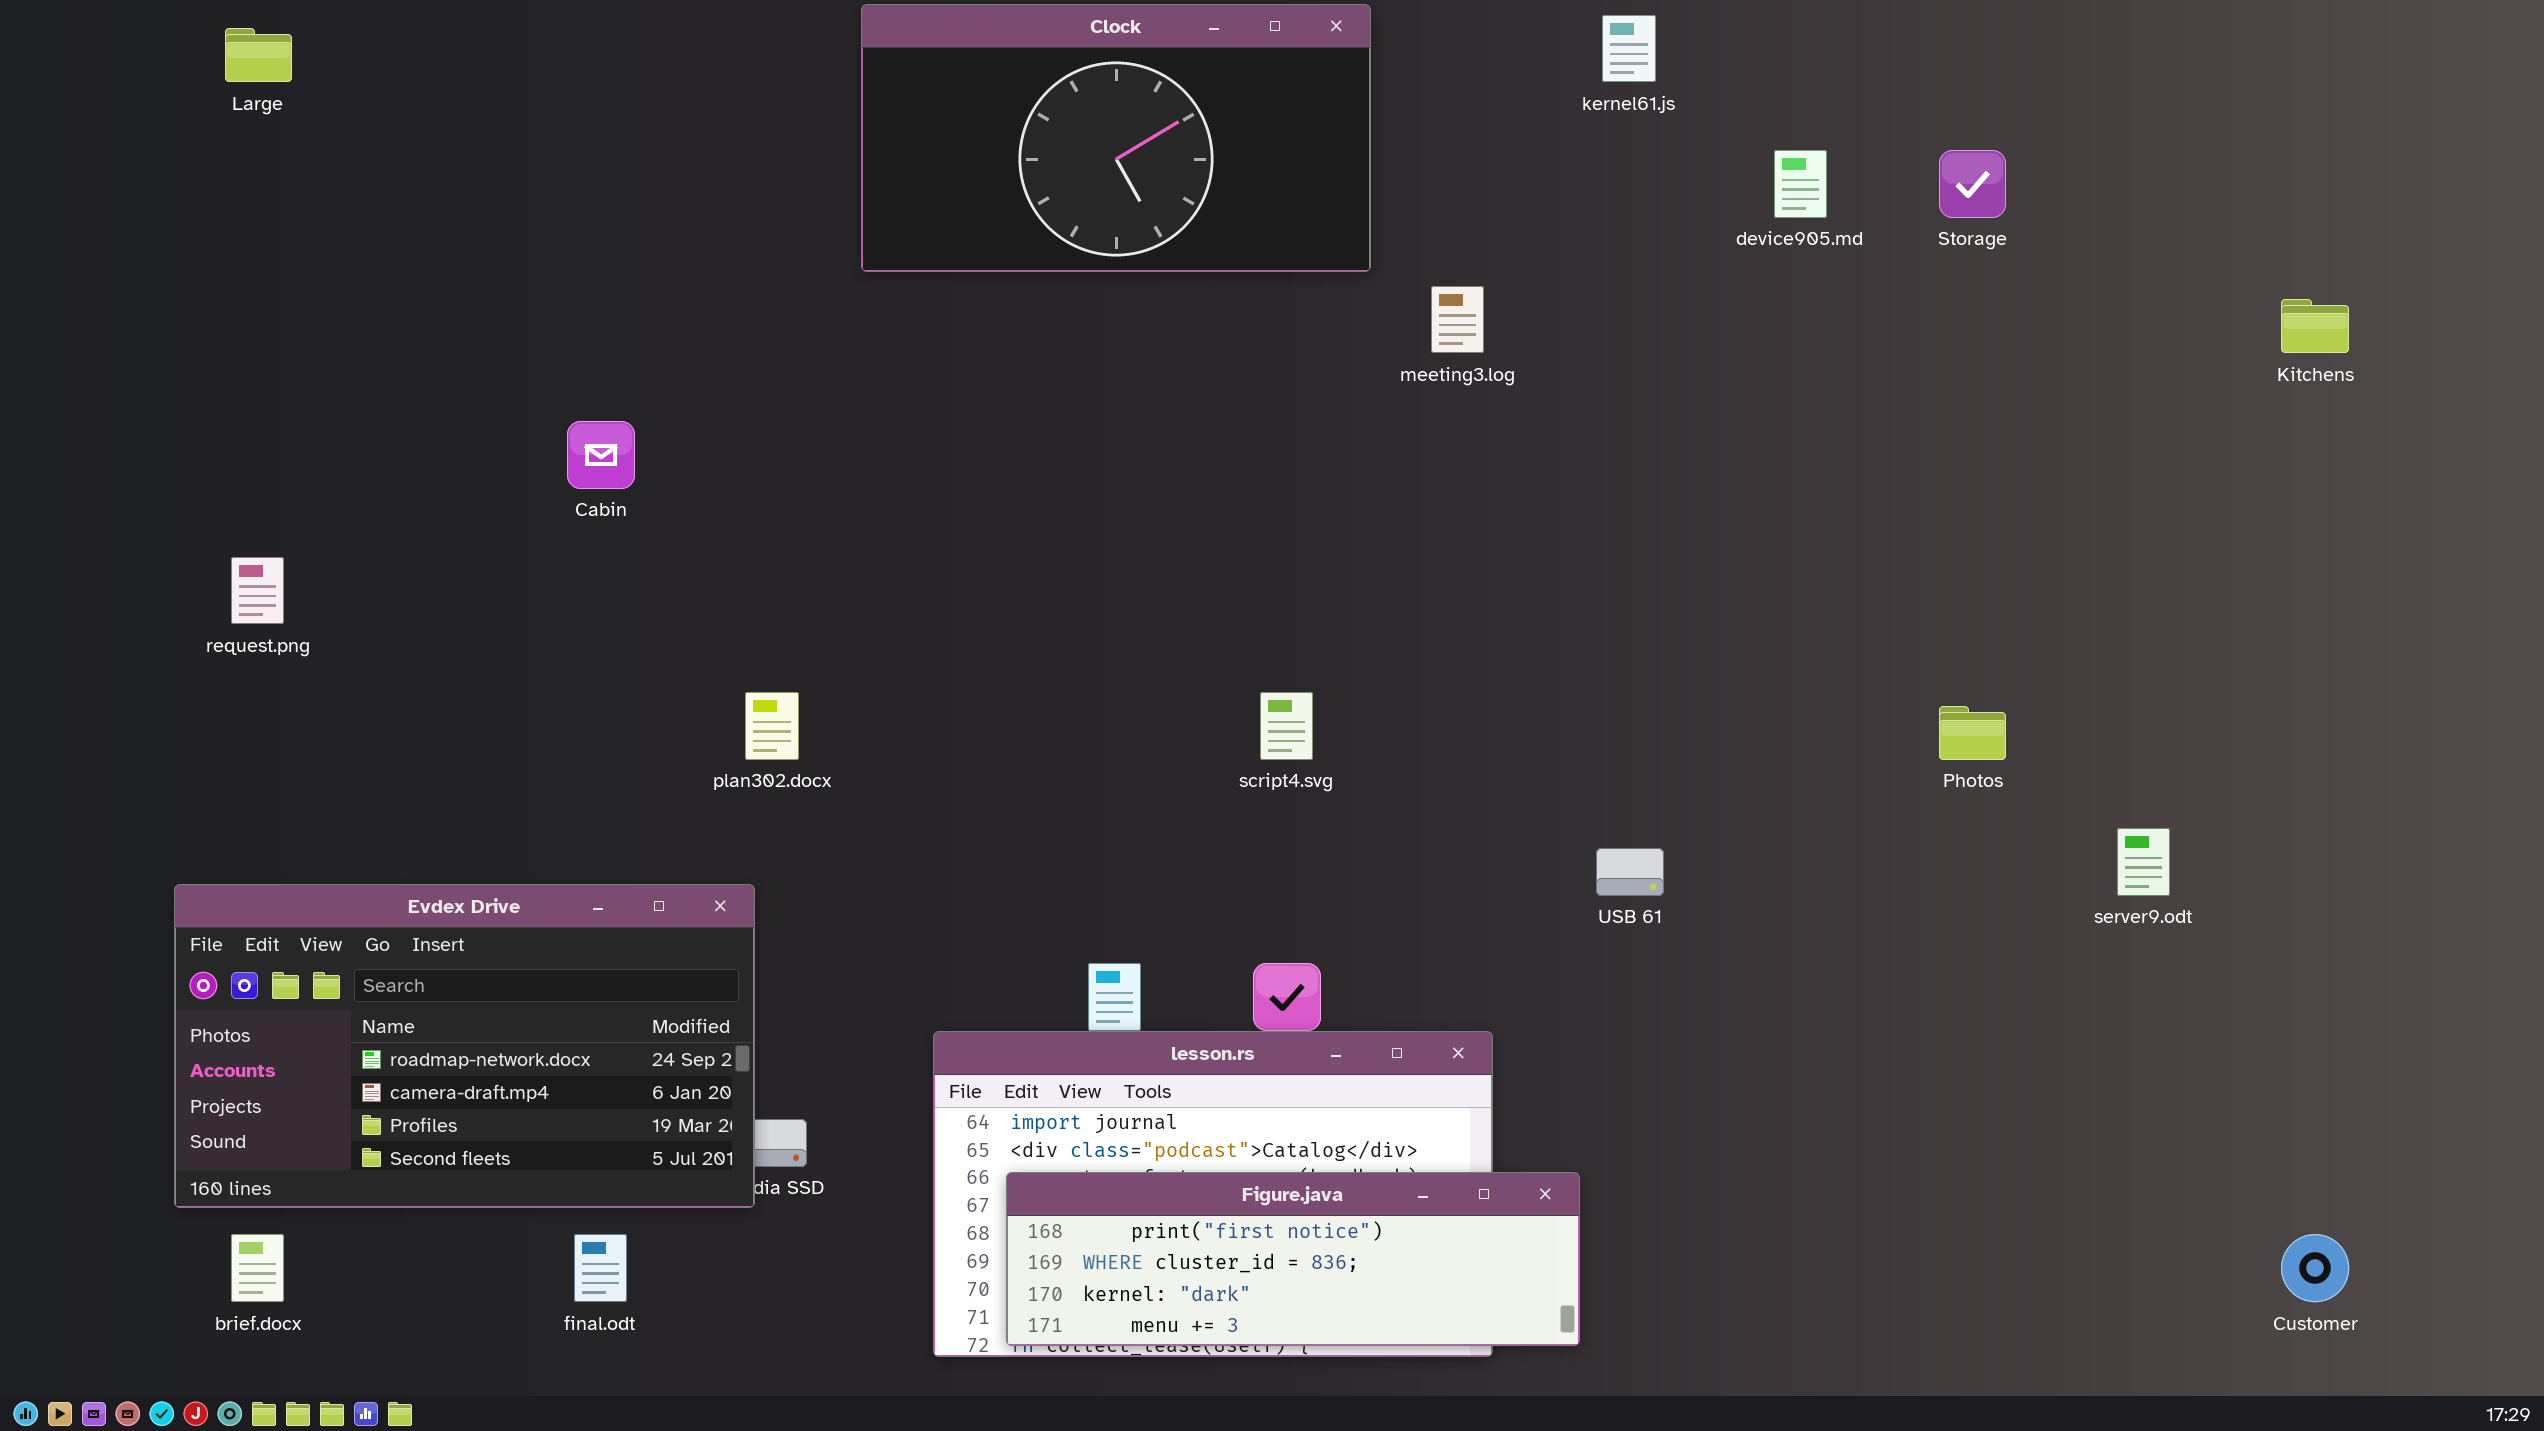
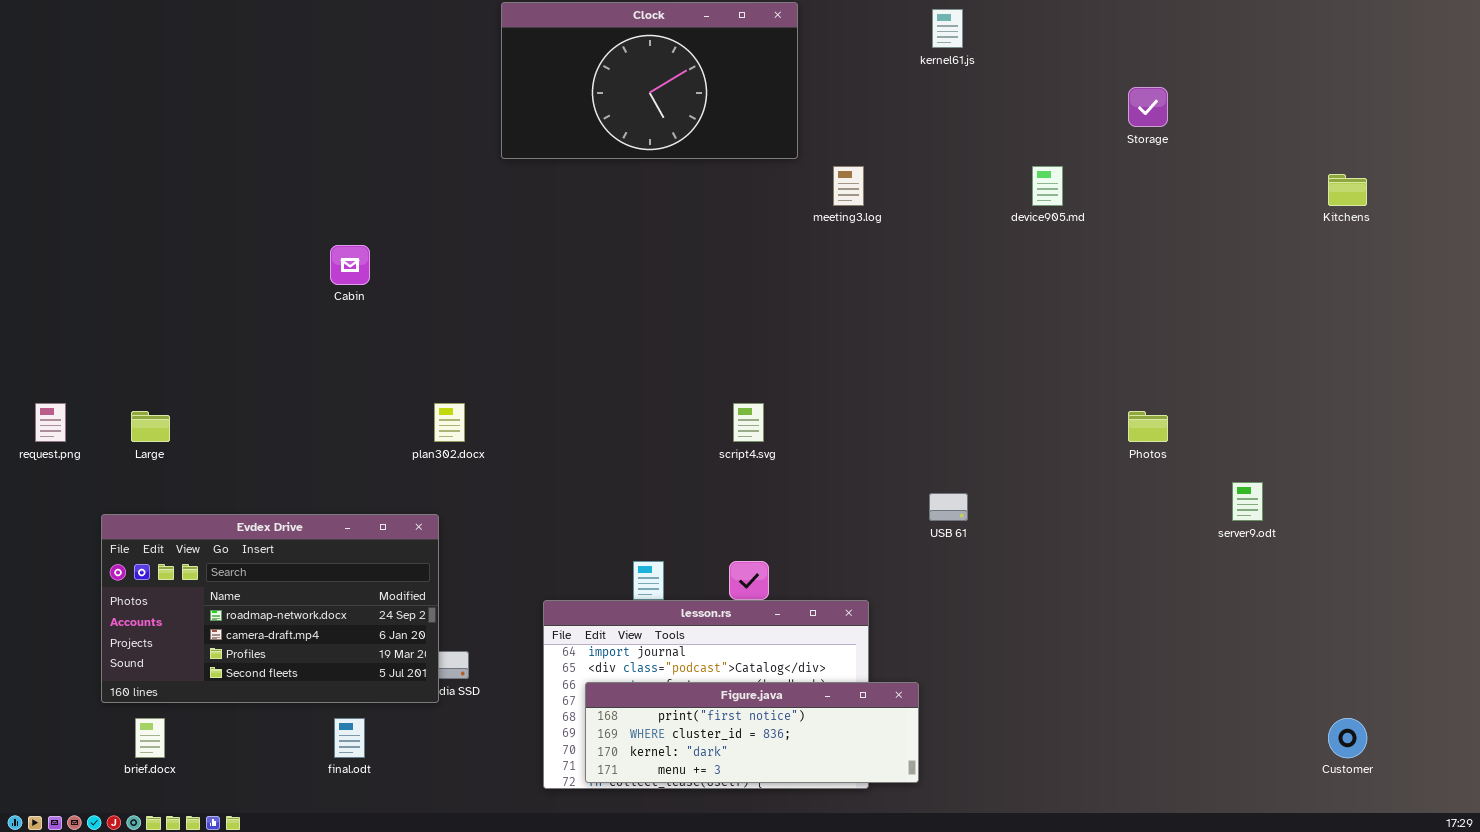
Large: [225,28,292,82] -> [131,411,170,442], moved
device905.md: [1774,150,1827,218] -> [1032,166,1063,206], moved
request.png: [231,557,284,624] -> [35,403,66,442], moved

